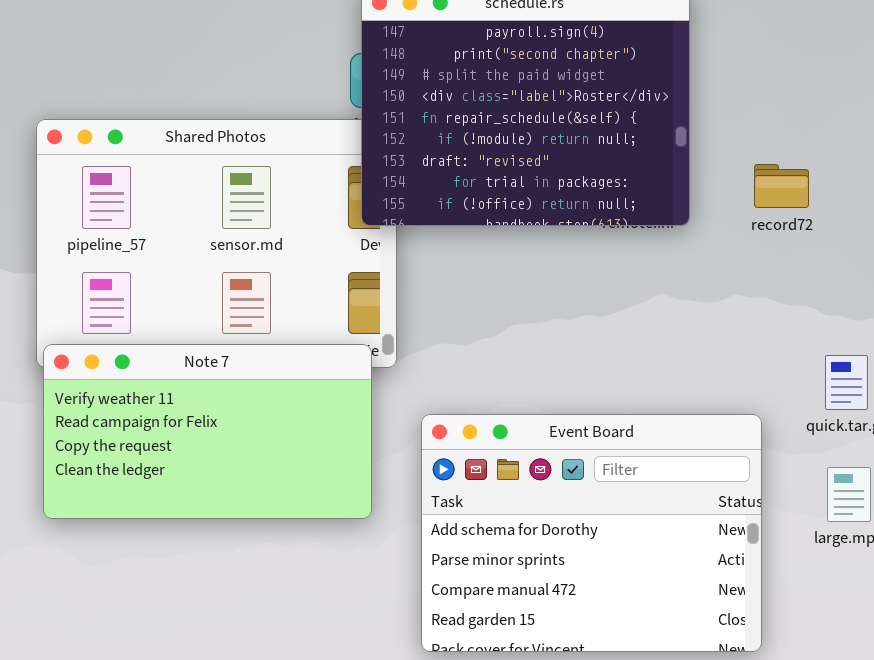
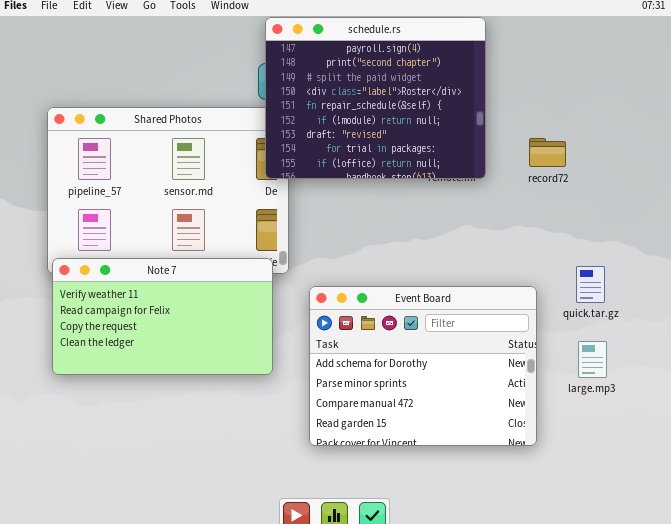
Event Board: [421,414,762,652] -> [309,286,537,446], moved

